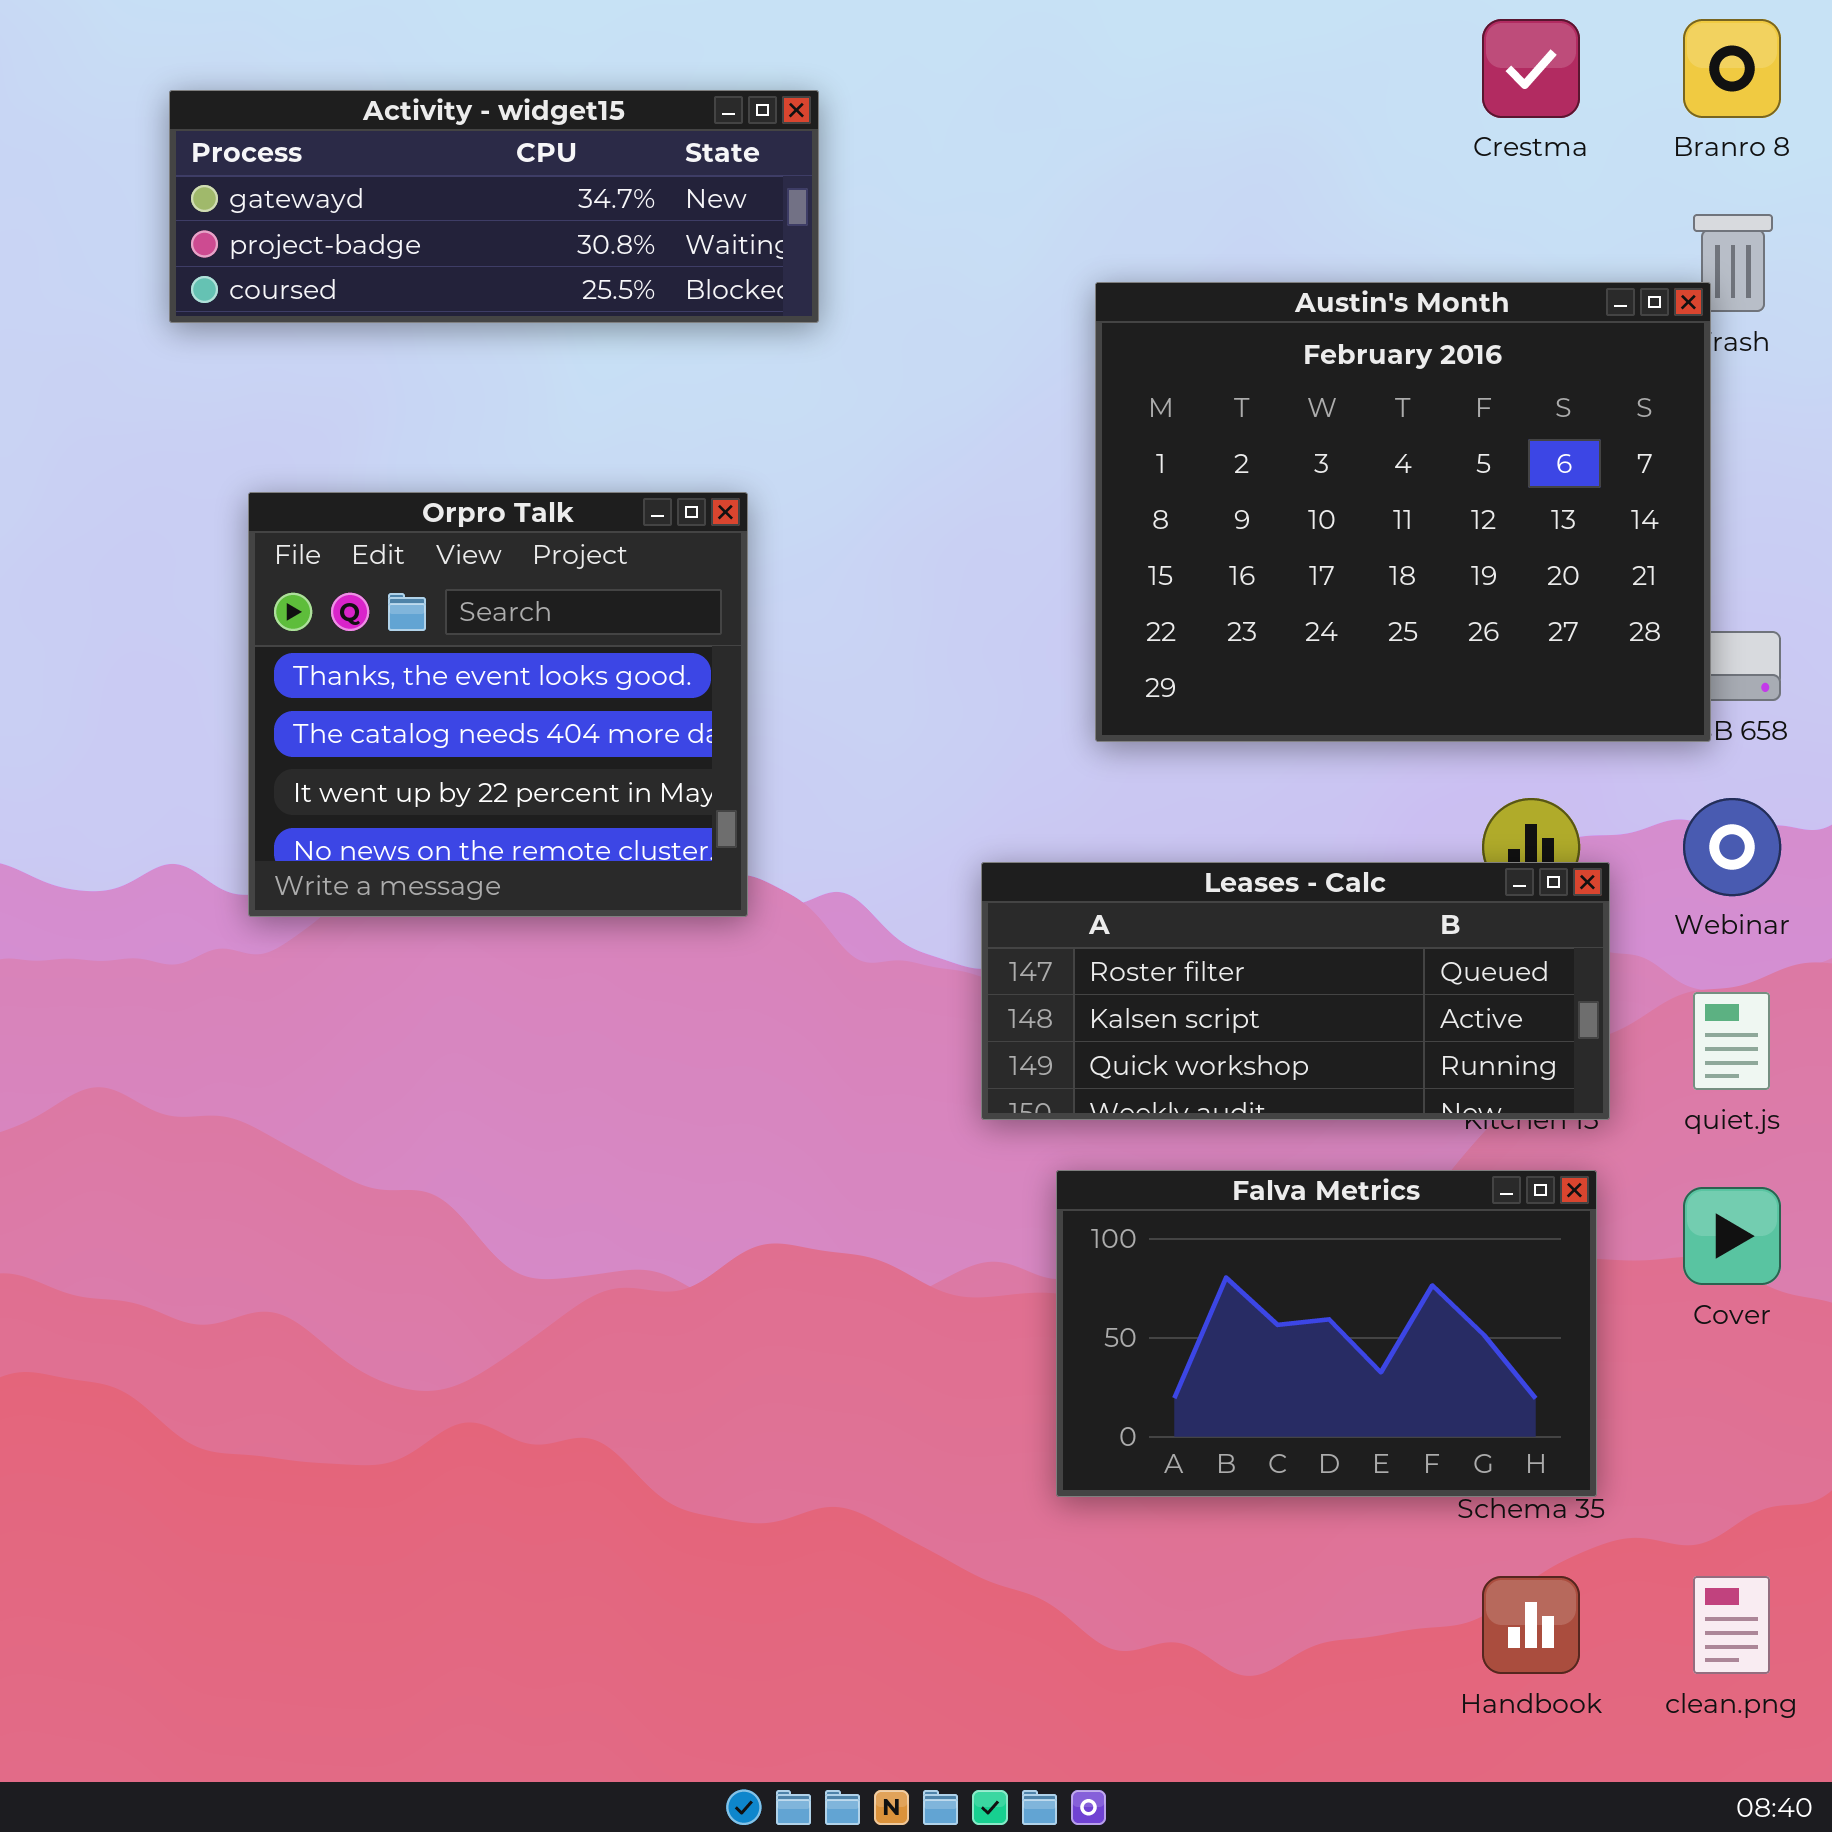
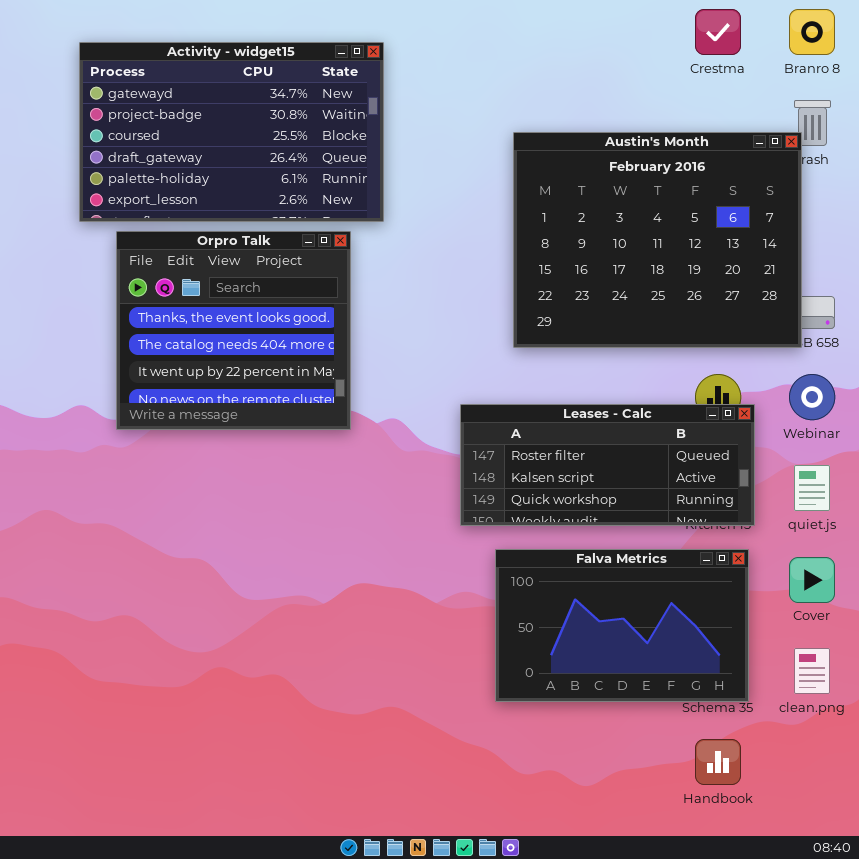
Activity - widget15: [169,90,819,323] -> [79,42,384,222], resized
clean.png: [1693,1576,1770,1674] -> [794,648,830,694], moved

